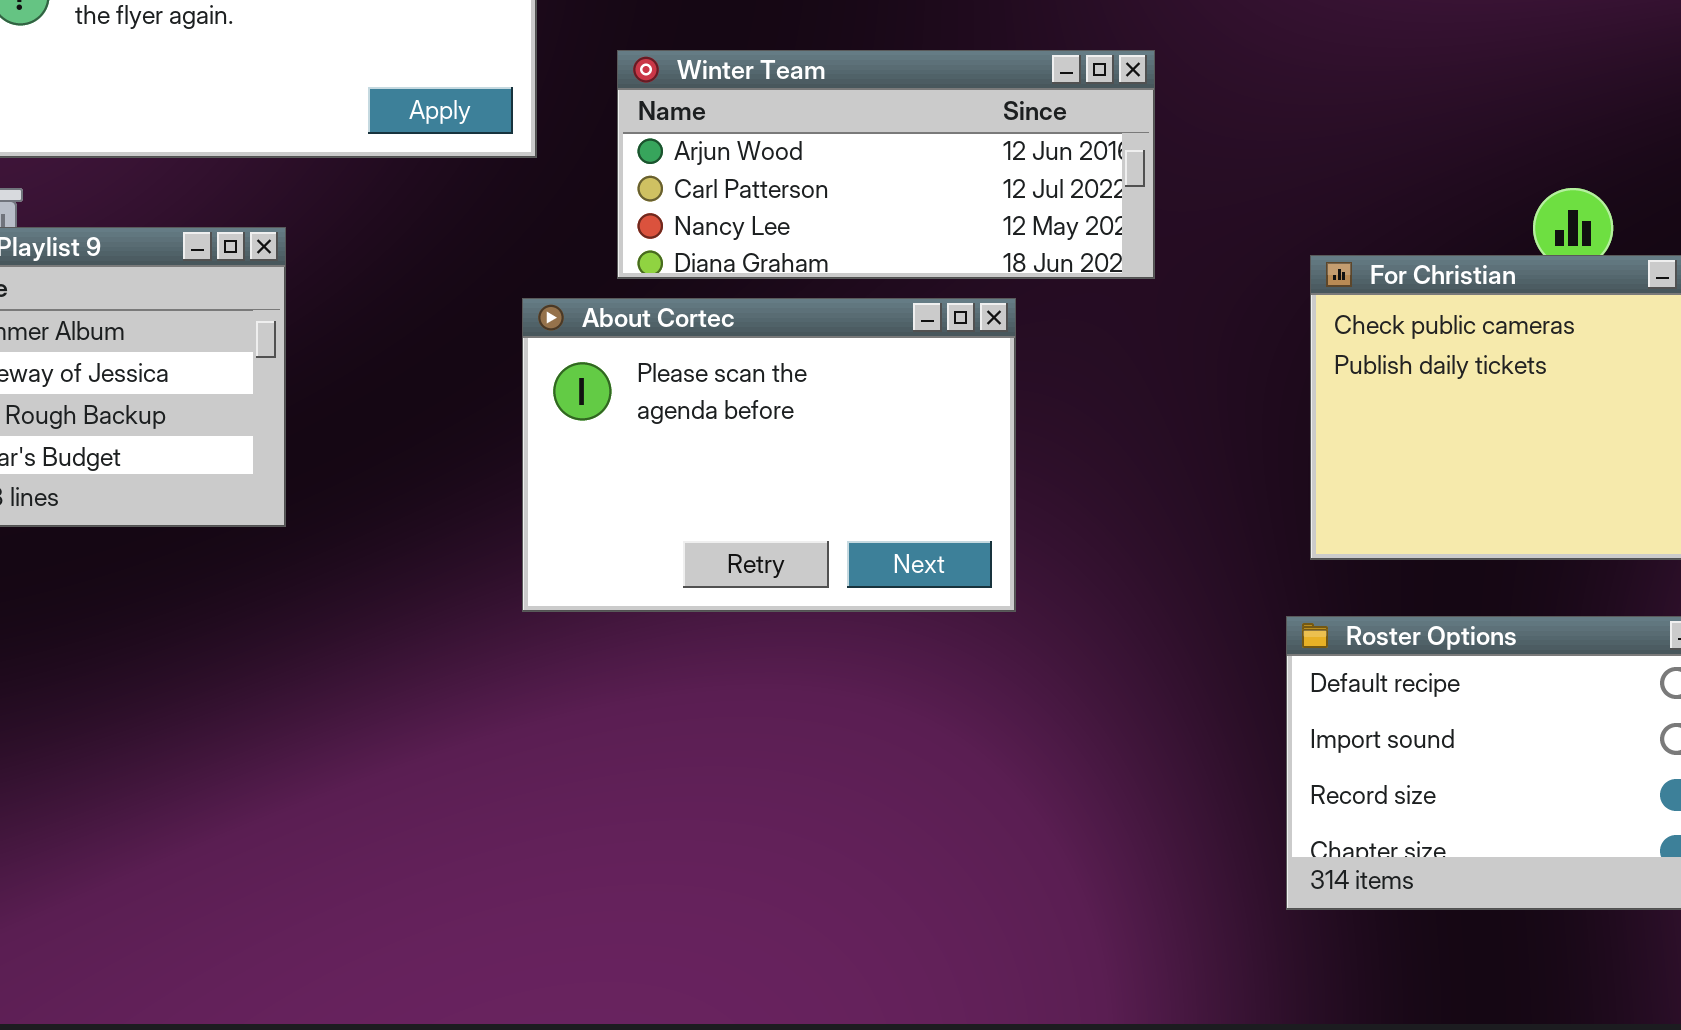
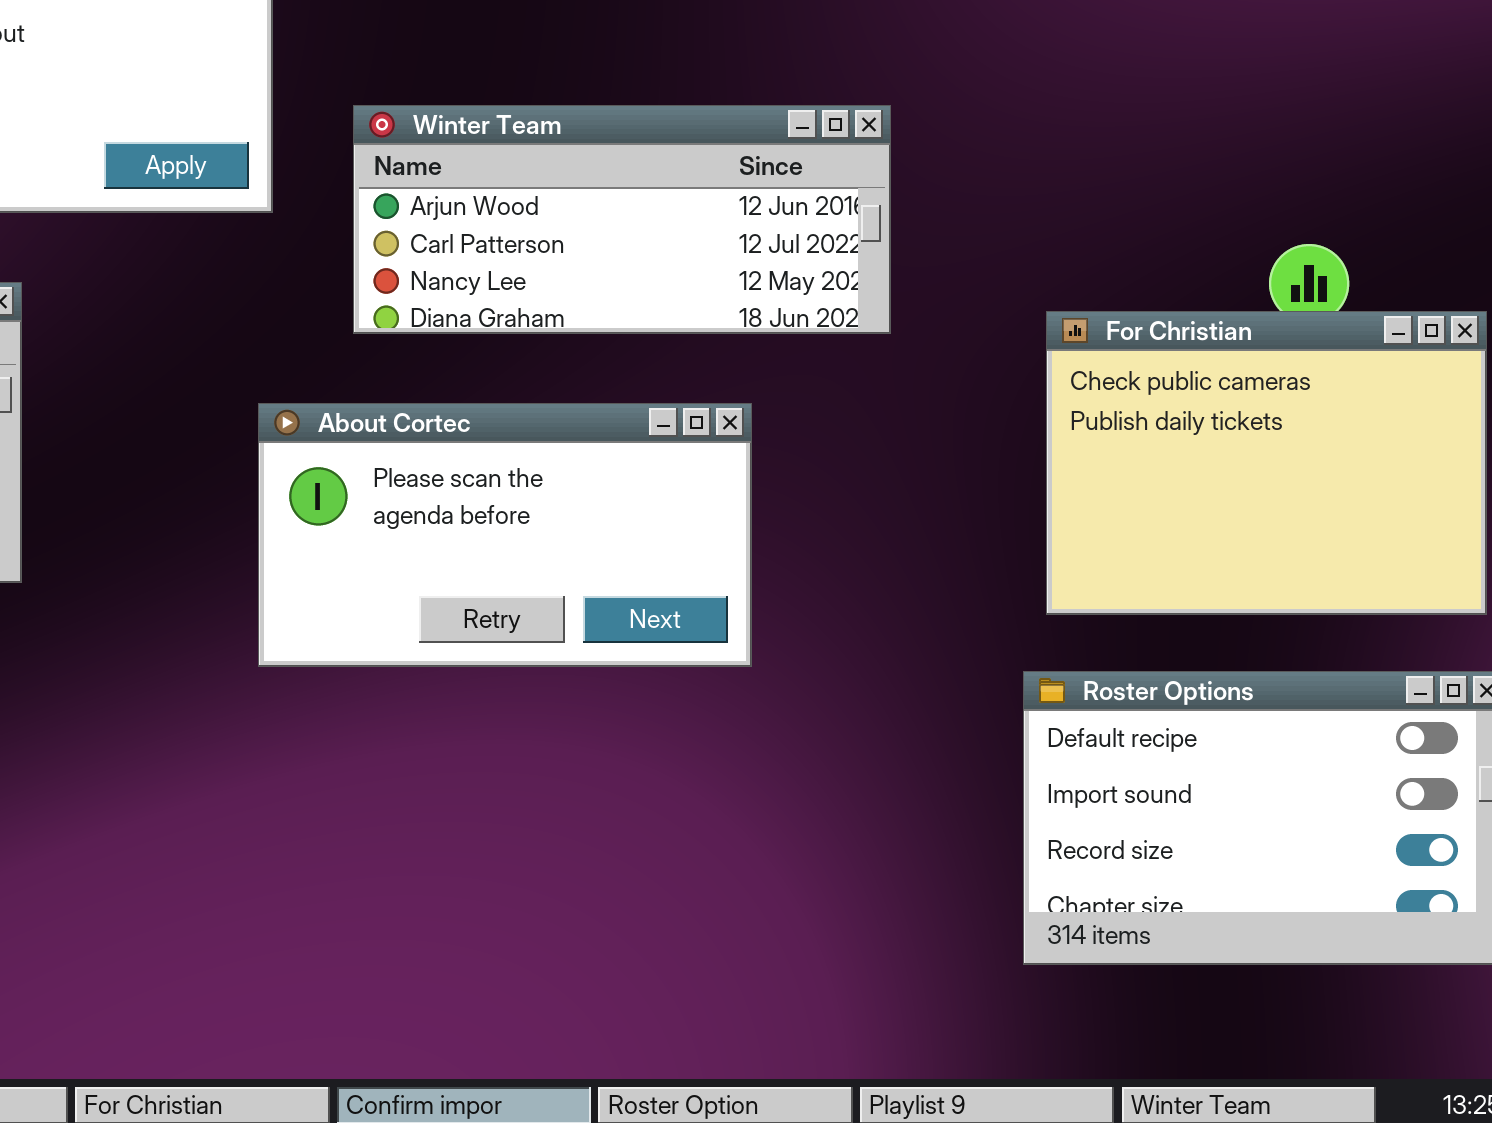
About Cortec: [522,298,1016,612] -> [258,403,752,667], resized

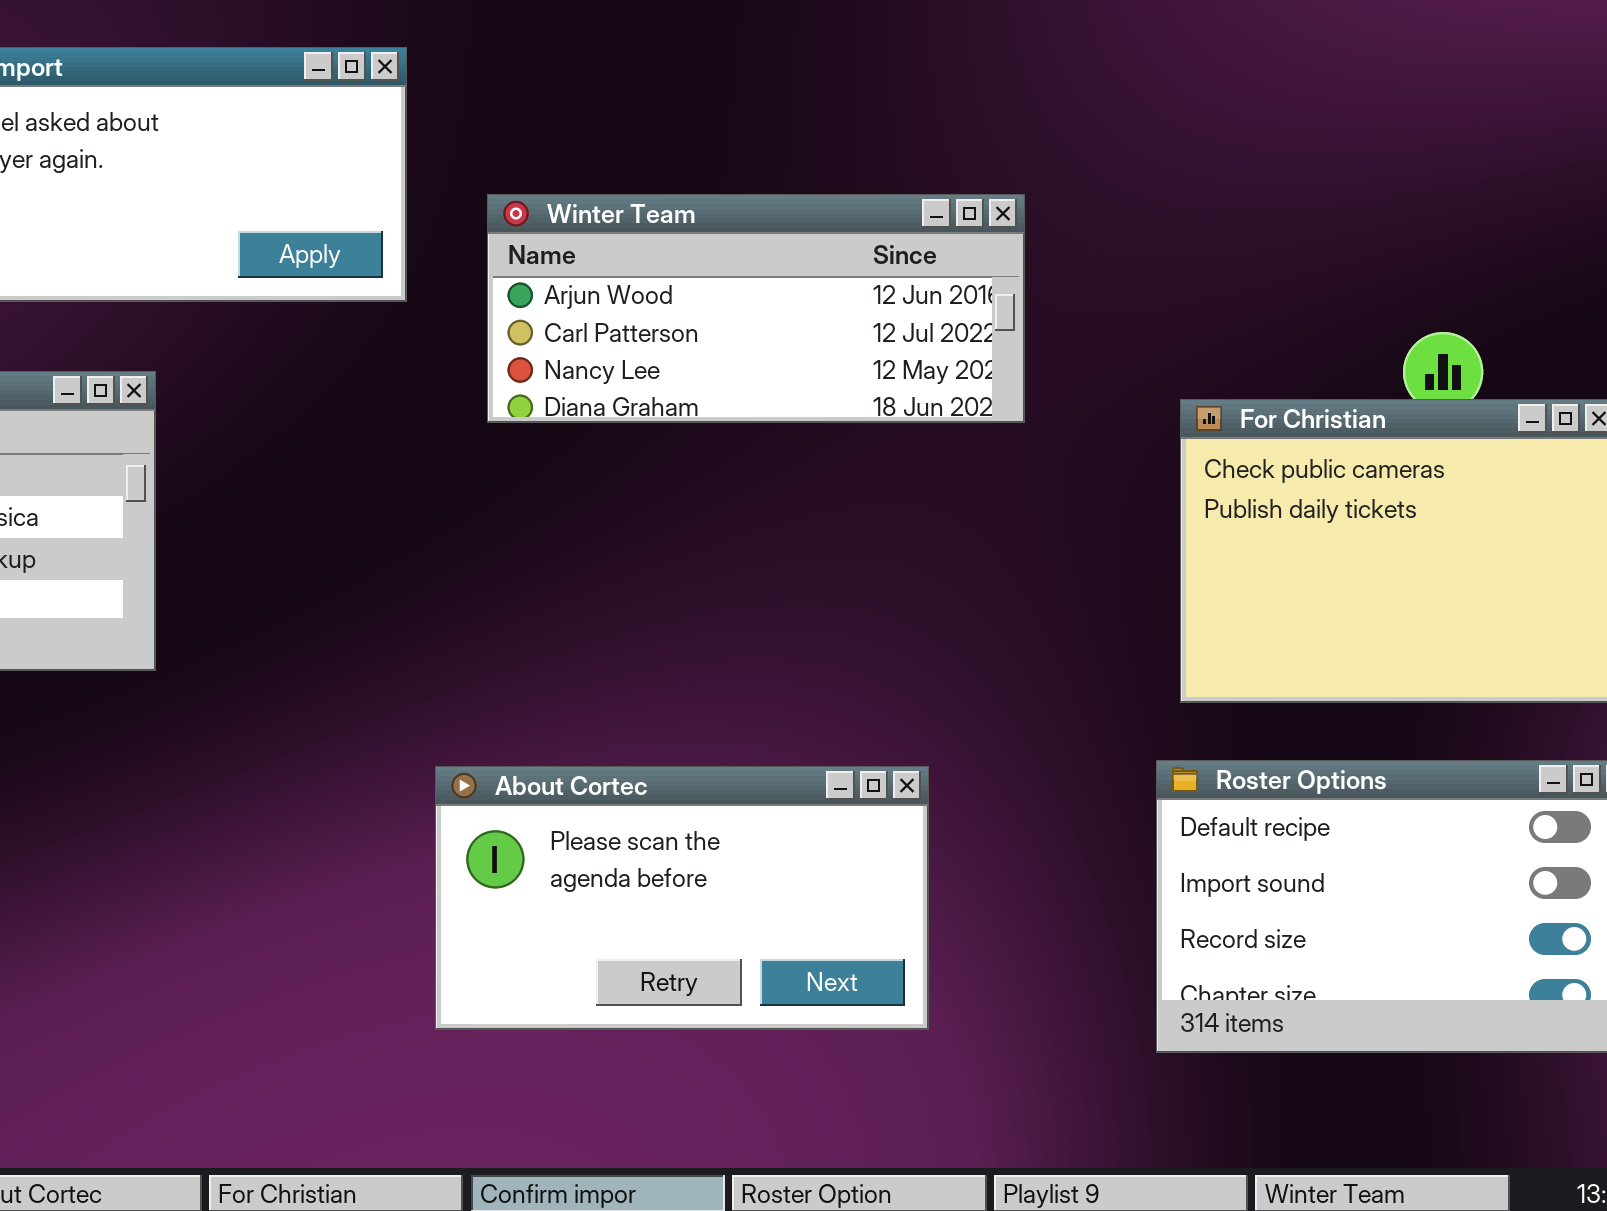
About Cortec: [258,403,752,667] -> [435,766,929,1030], moved

